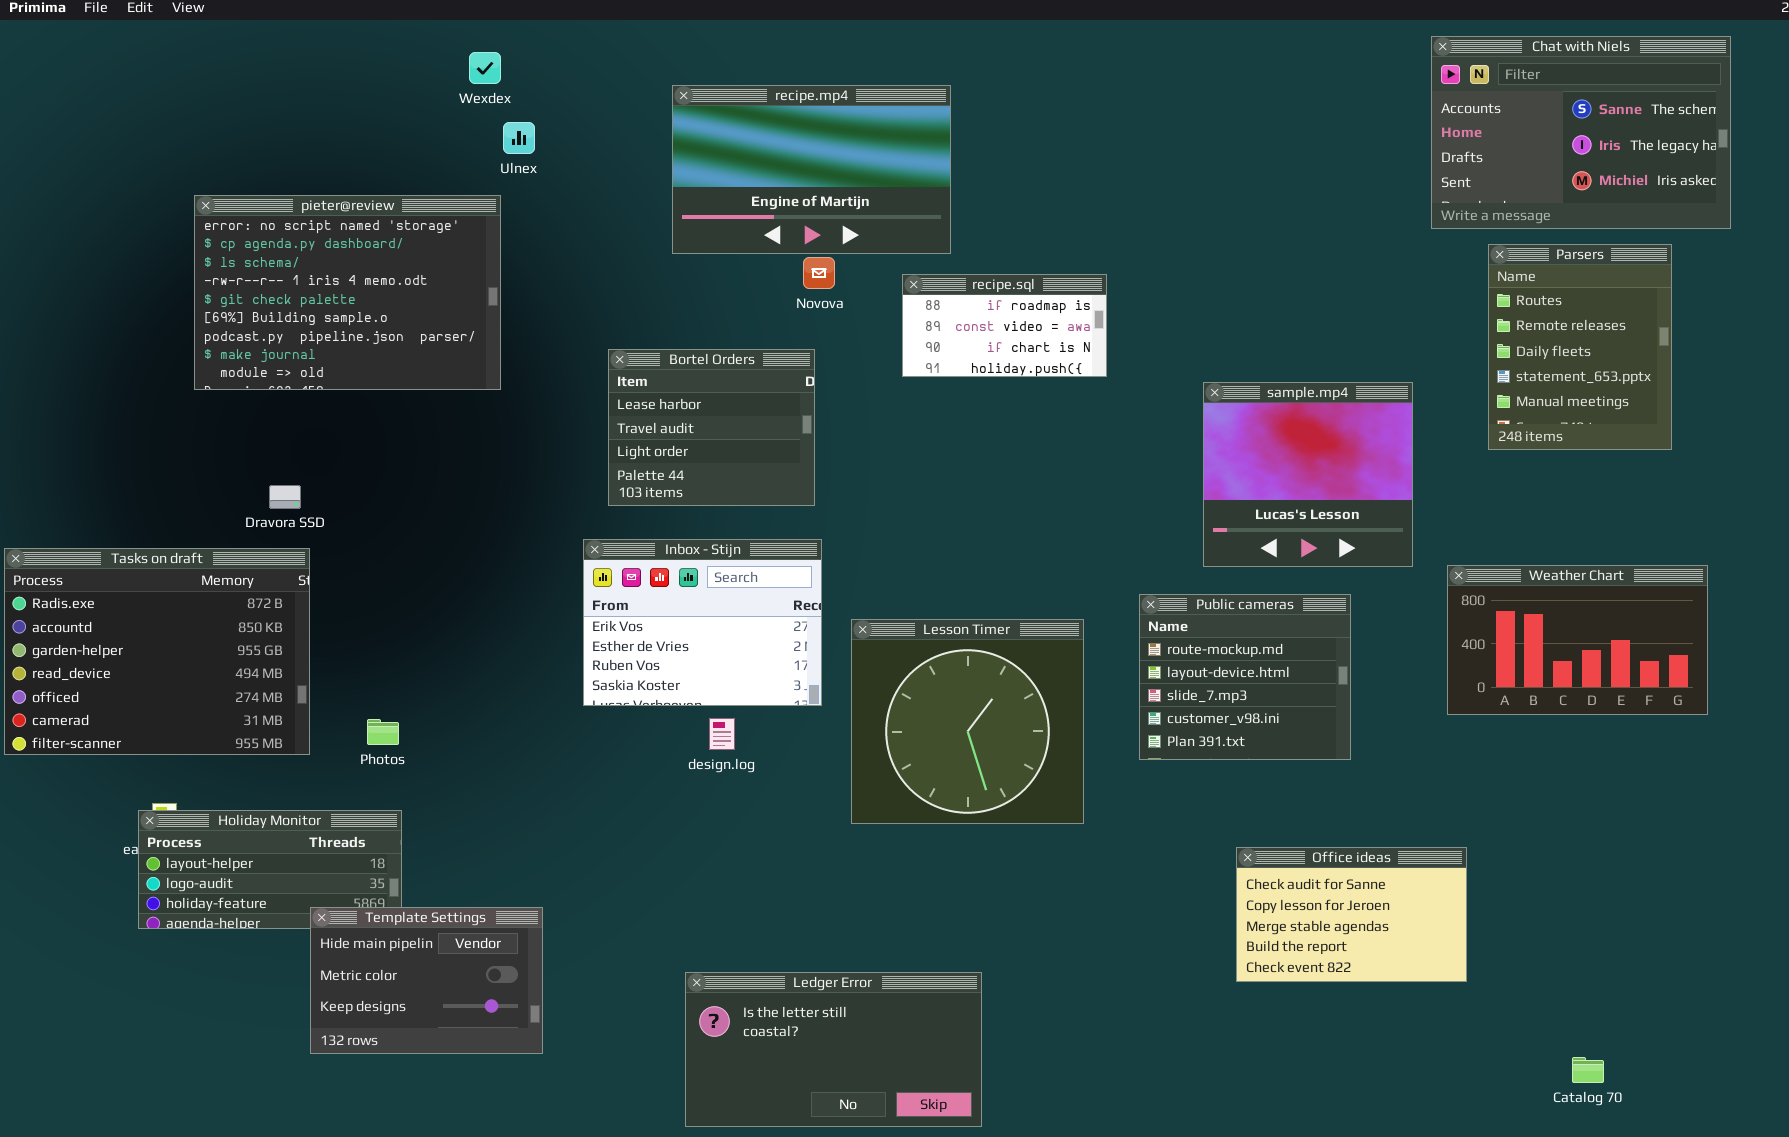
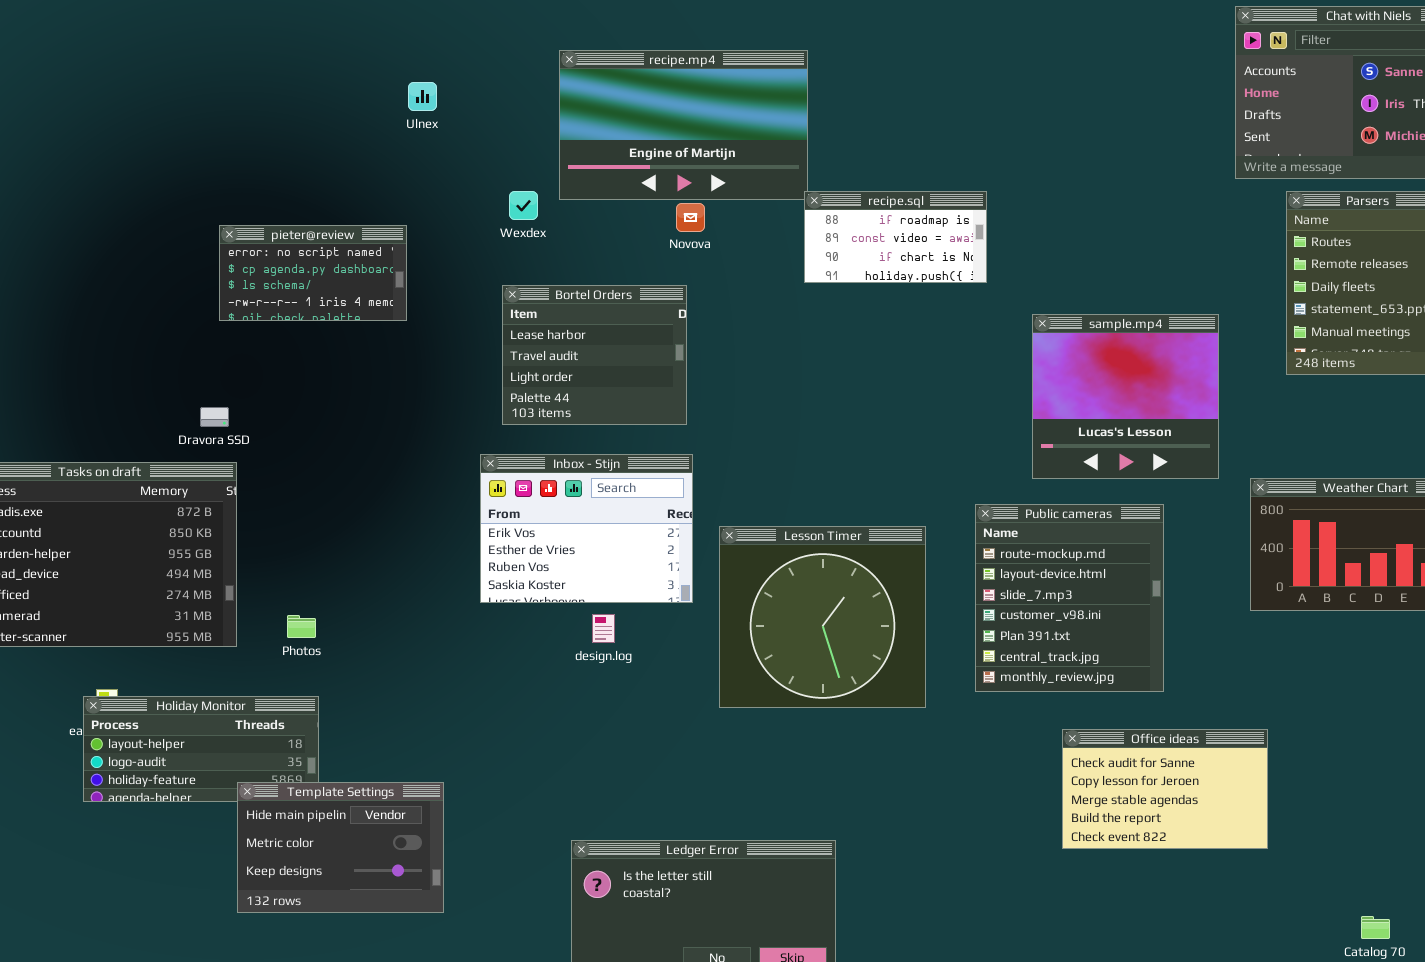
Wexdex: [469,52,501,84] -> [509,191,538,220], moved
pieter@review: [194,195,501,390] -> [219,225,407,321], resized
recipe.sql: [902,274,1107,377] -> [804,191,987,283], moved
Public cameras: [1139,594,1351,760] -> [975,504,1164,692], resized

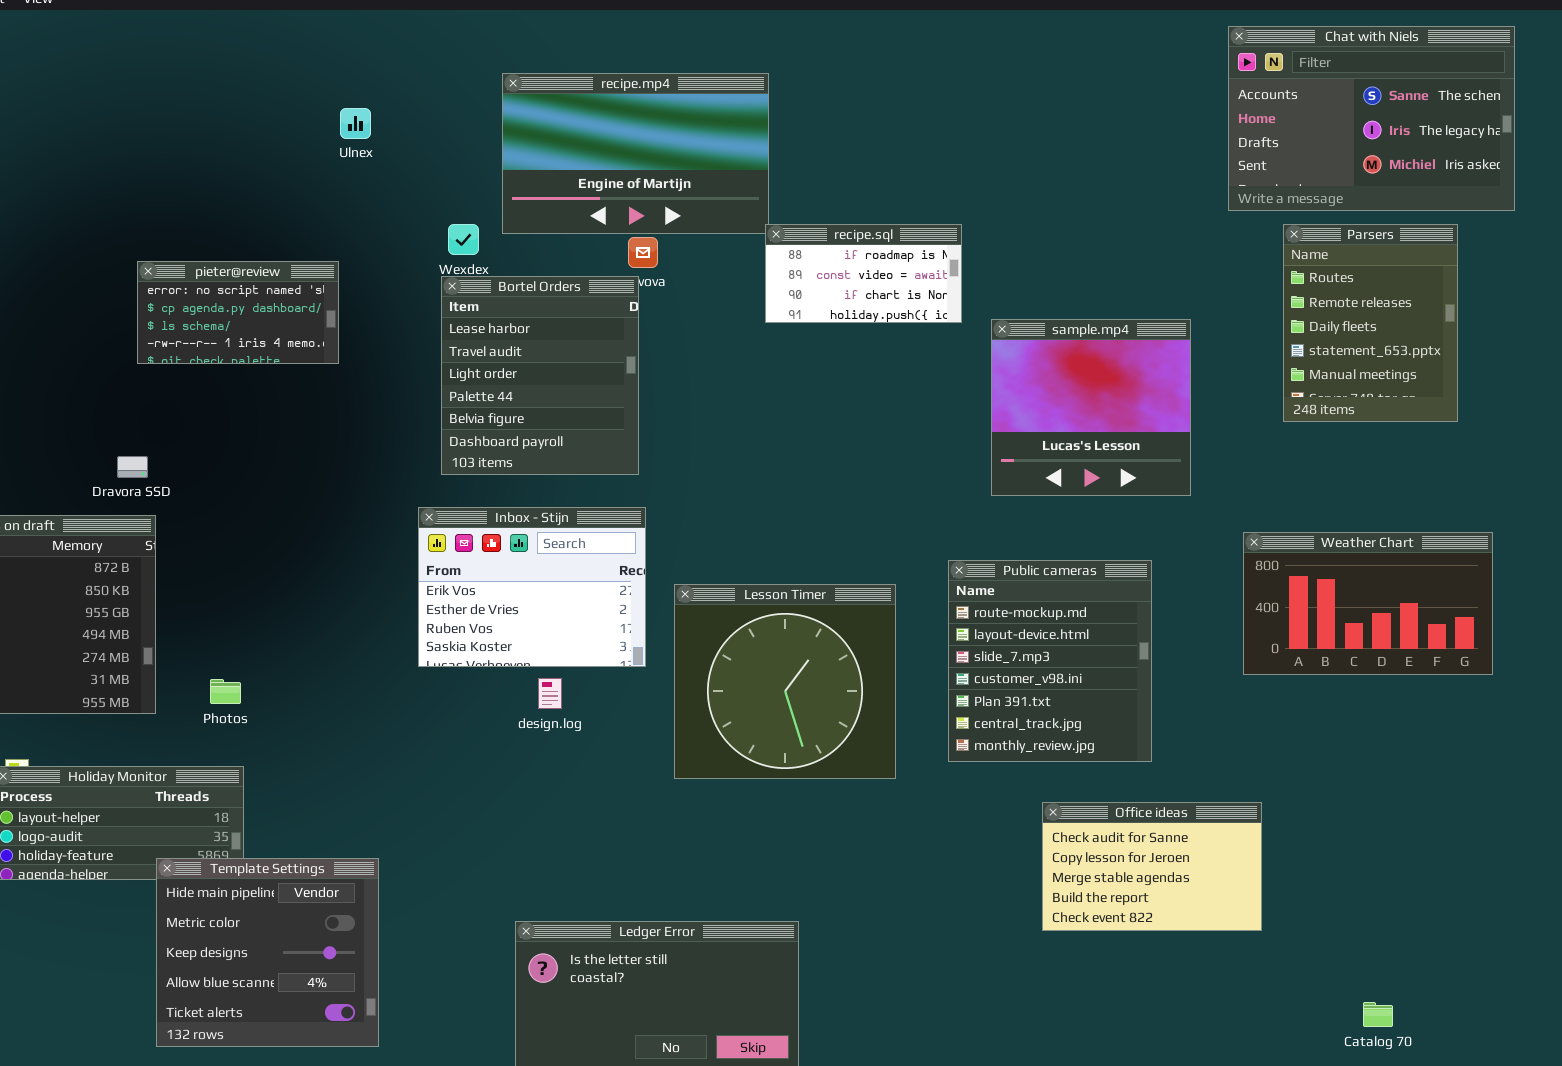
Bortel Orders: [502,285,687,425] -> [441,276,639,475], resized
sample.mp4: [1032,314,1219,479] -> [991,319,1191,496], moved
Template Settings: [237,782,444,913] -> [156,858,379,1047], resized

